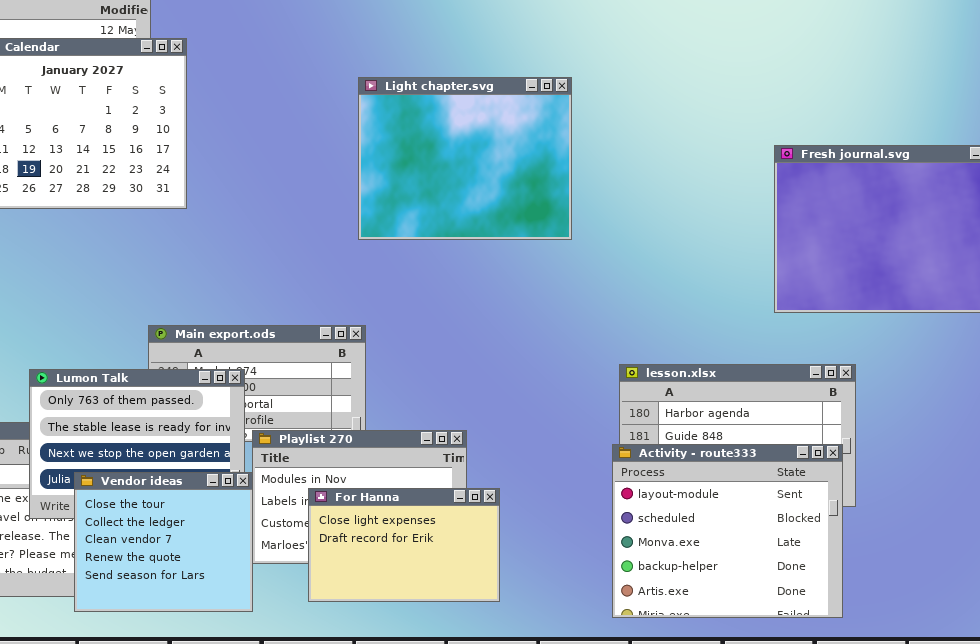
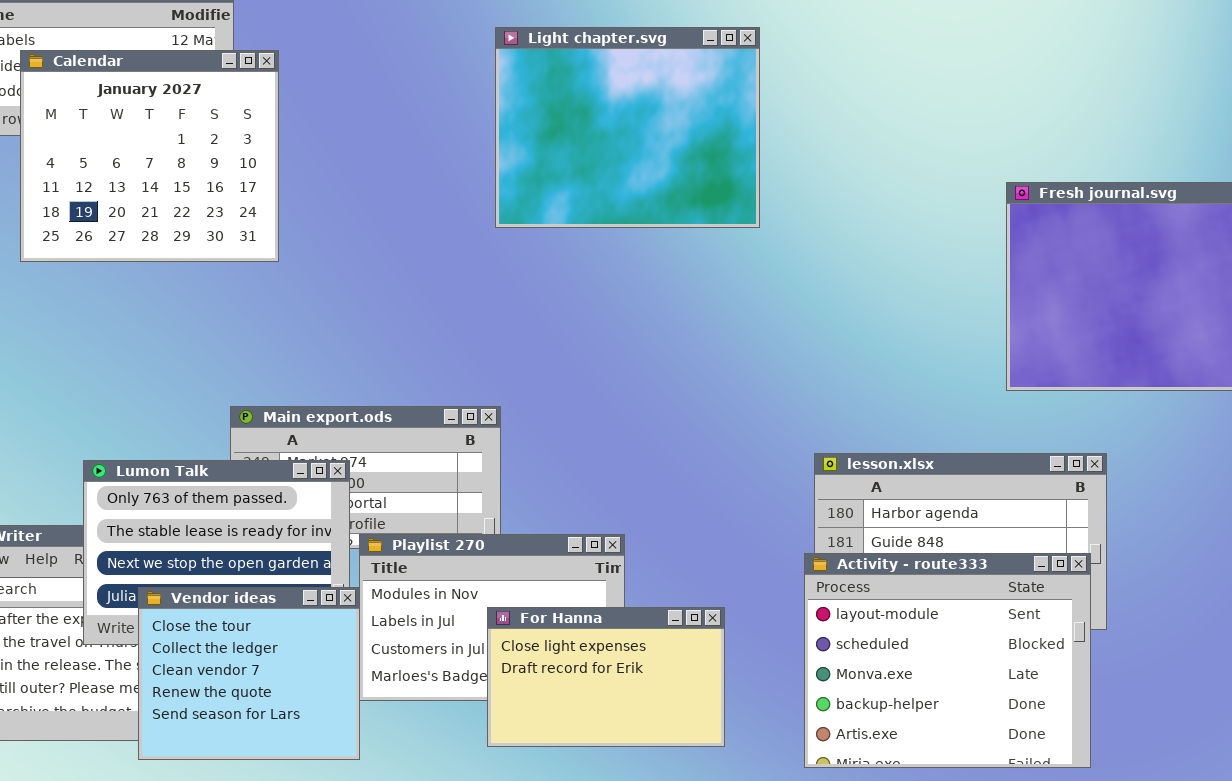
Light chapter.svg: [358,77,572,240] -> [495,27,760,228], moved
For Hanna: [308,488,500,602] -> [487,607,725,747], moved

